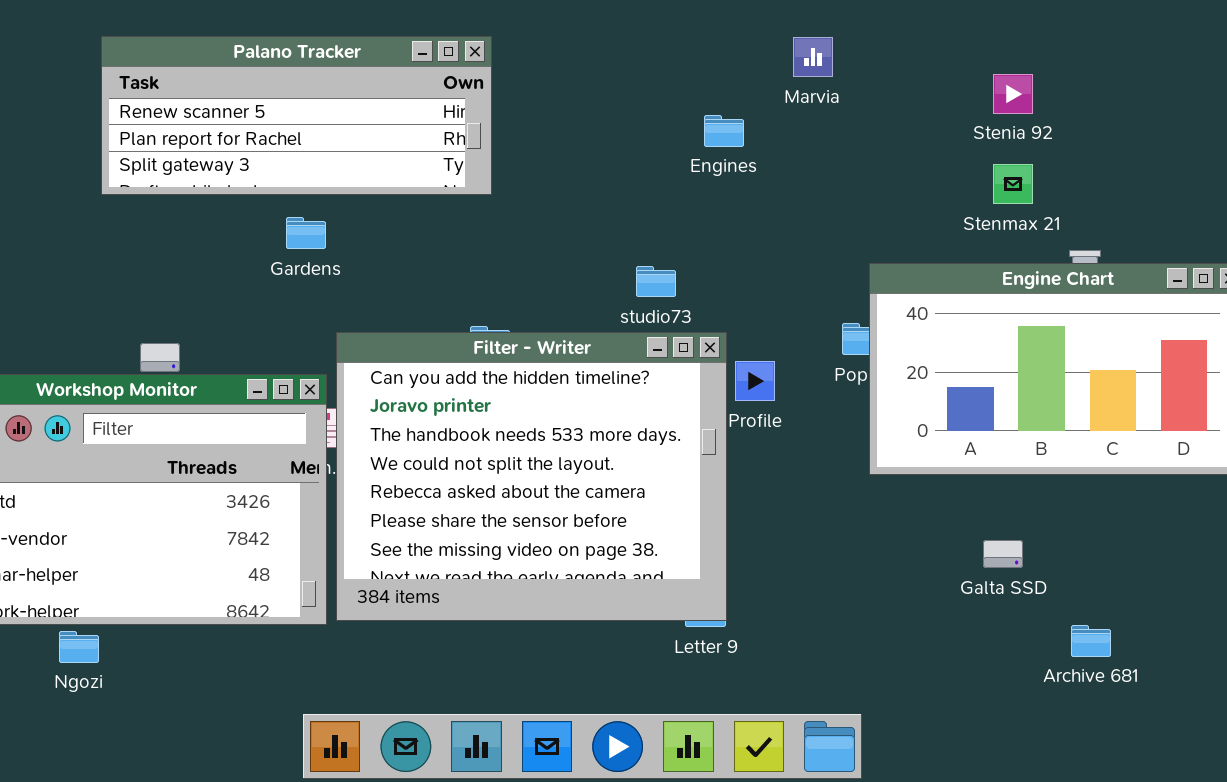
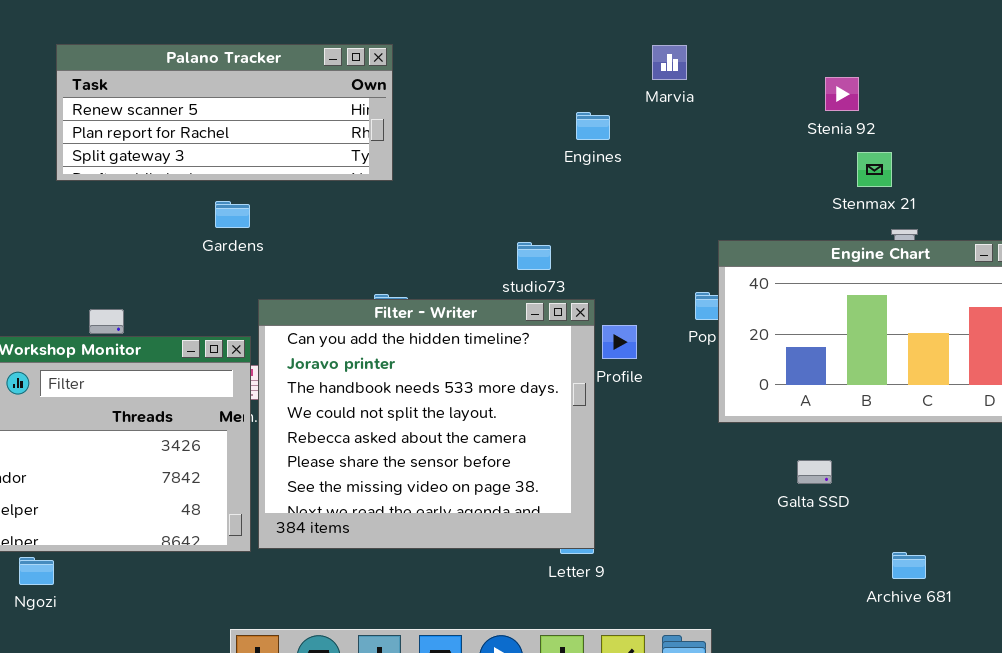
Stenmax 21: [993,164,1033,204] -> [857,152,892,187], moved
Galta SSD: [983,540,1023,568] -> [797,460,832,484], moved

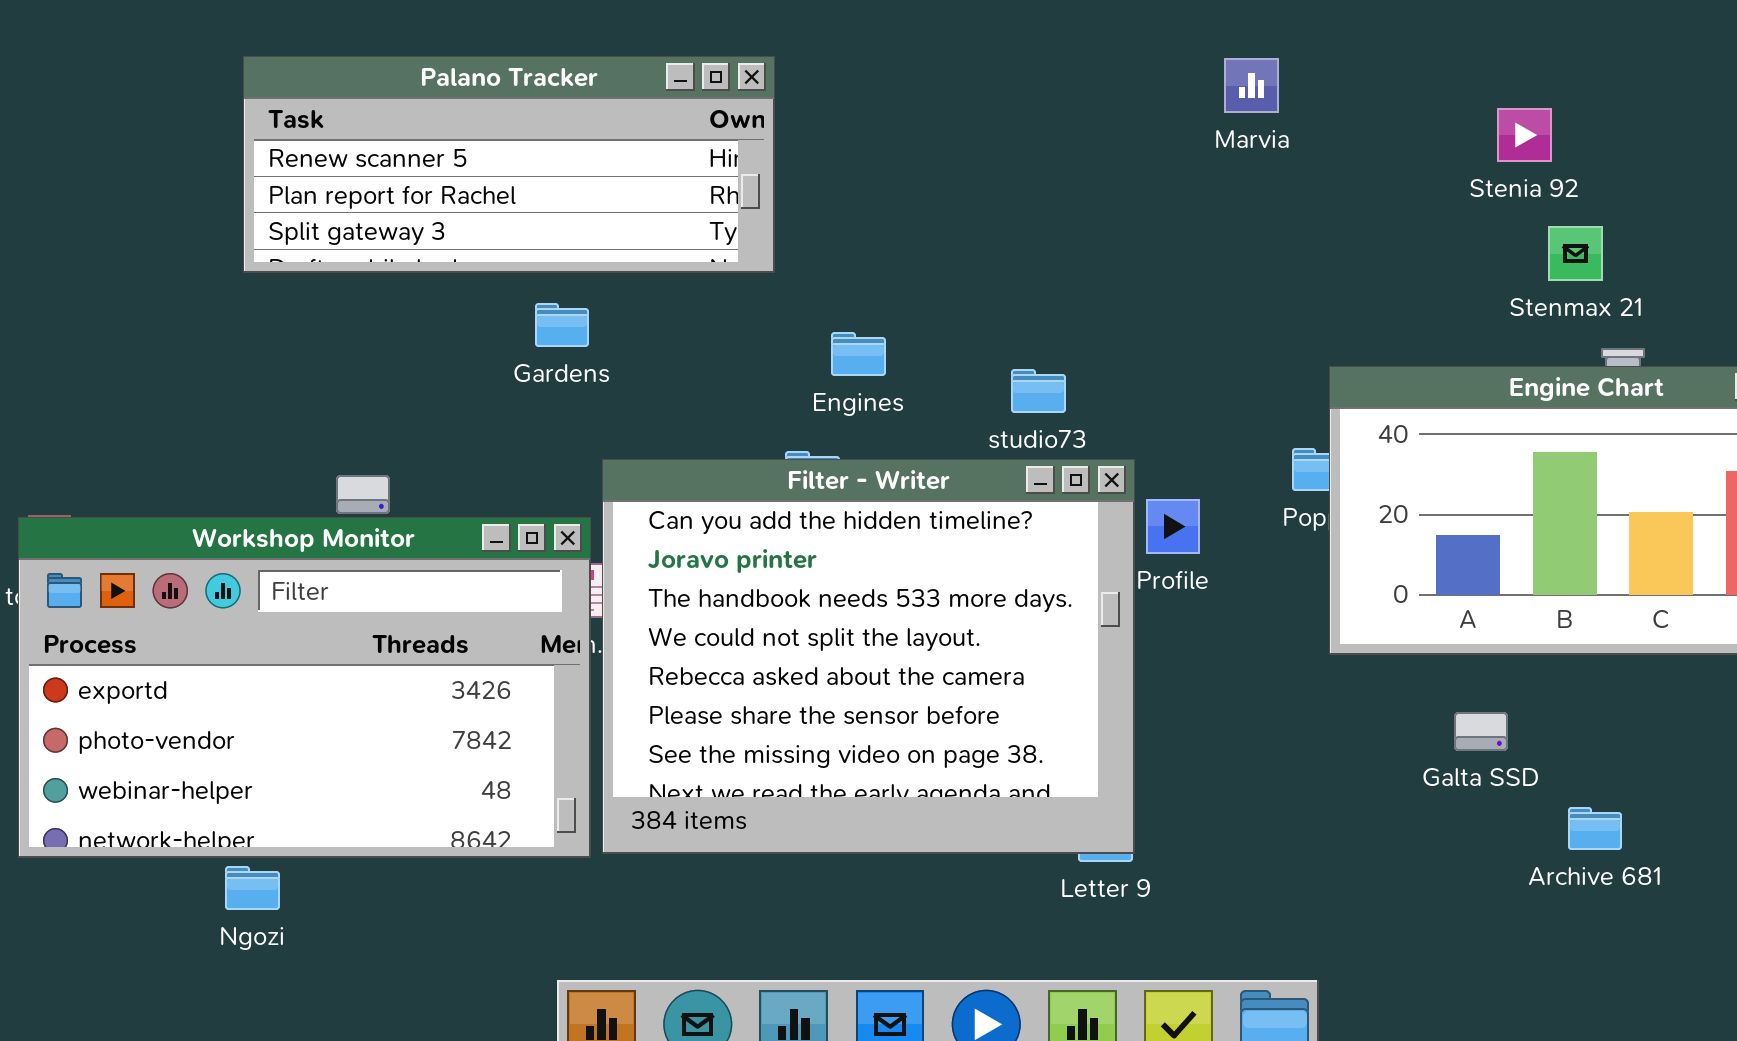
Palano Tracker: [56,44,393,181] -> [243,56,775,273], moved
Engines: [576,112,610,140] -> [831,332,886,376], moved
Archive 681: [892,552,926,579] -> [1568,807,1622,850], moved

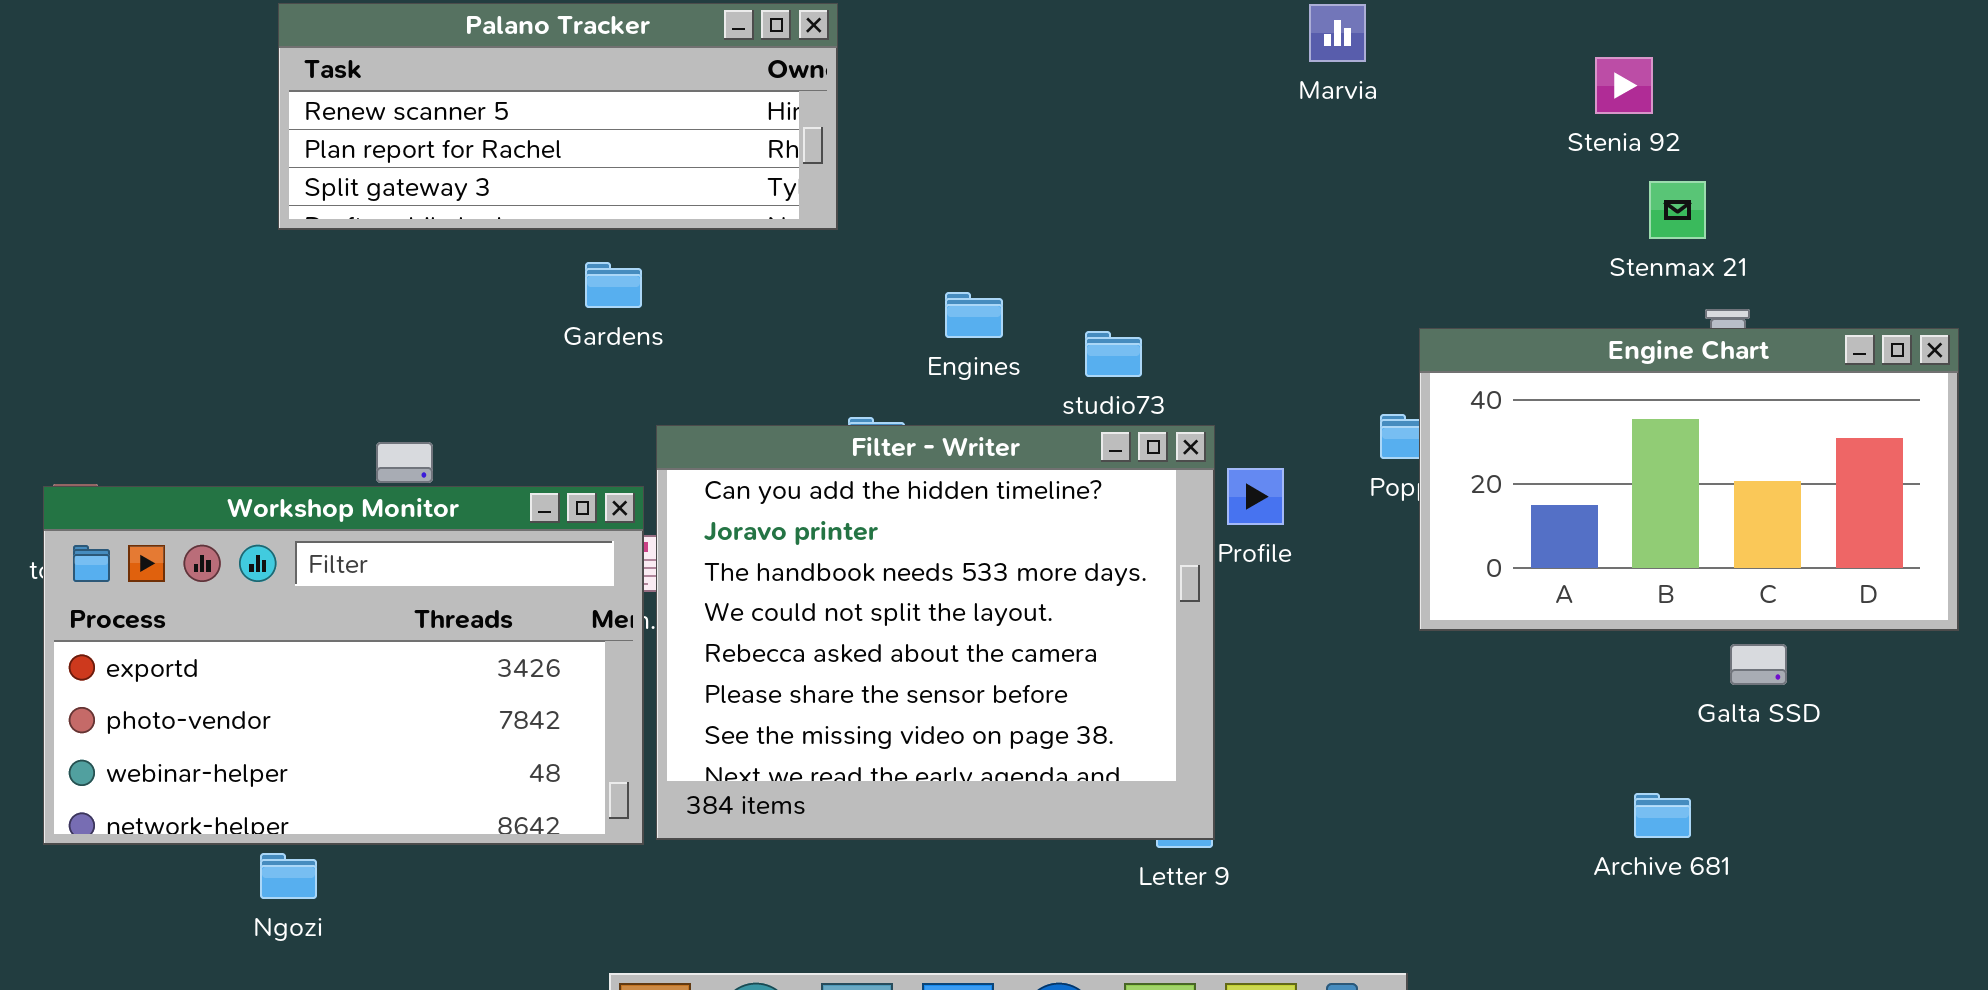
Engines: [831,332,886,376] -> [945,292,1003,338], moved
Galta SSD: [1454,712,1508,751] -> [1730,644,1787,685], moved
Archive 681: [1568,807,1622,850] -> [1634,793,1691,838], moved

